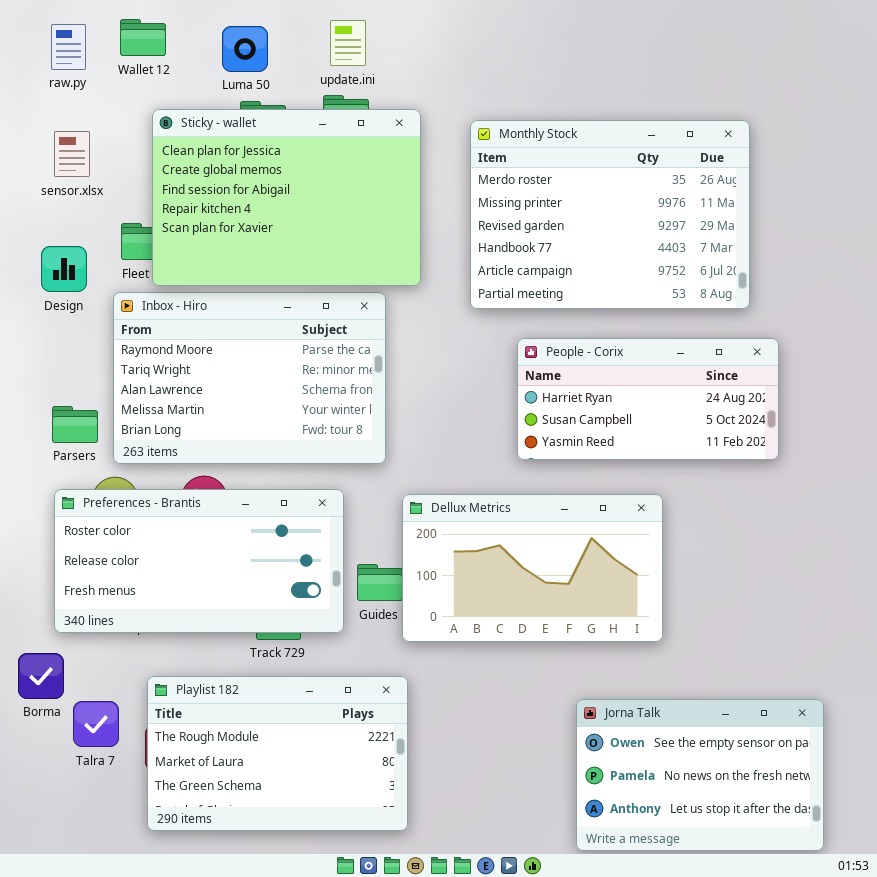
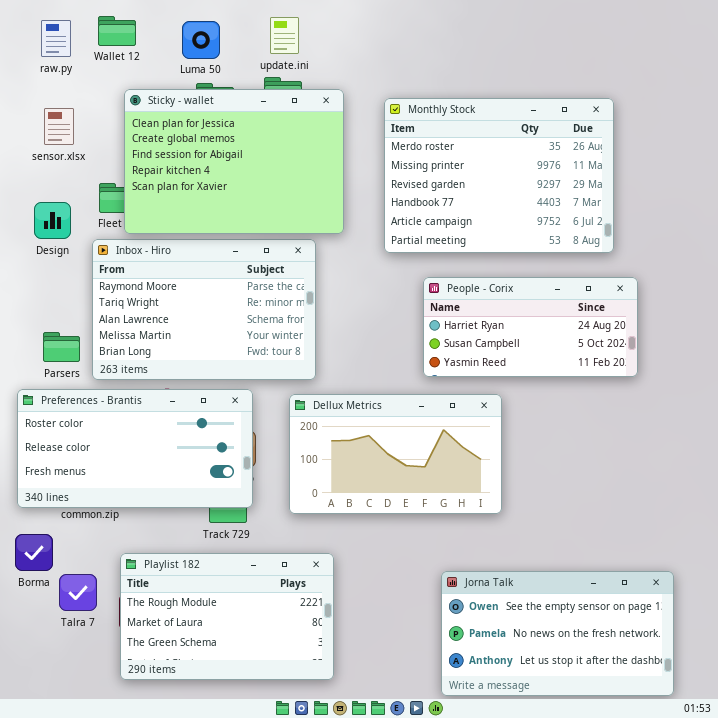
Preferences - Brantis: [54,489,344,633] -> [17,389,253,508], moved
Dellux Metrics: [402,494,663,642] -> [289,394,502,514], moved
Jorna Talk: [576,699,824,851] -> [441,571,674,696], resized

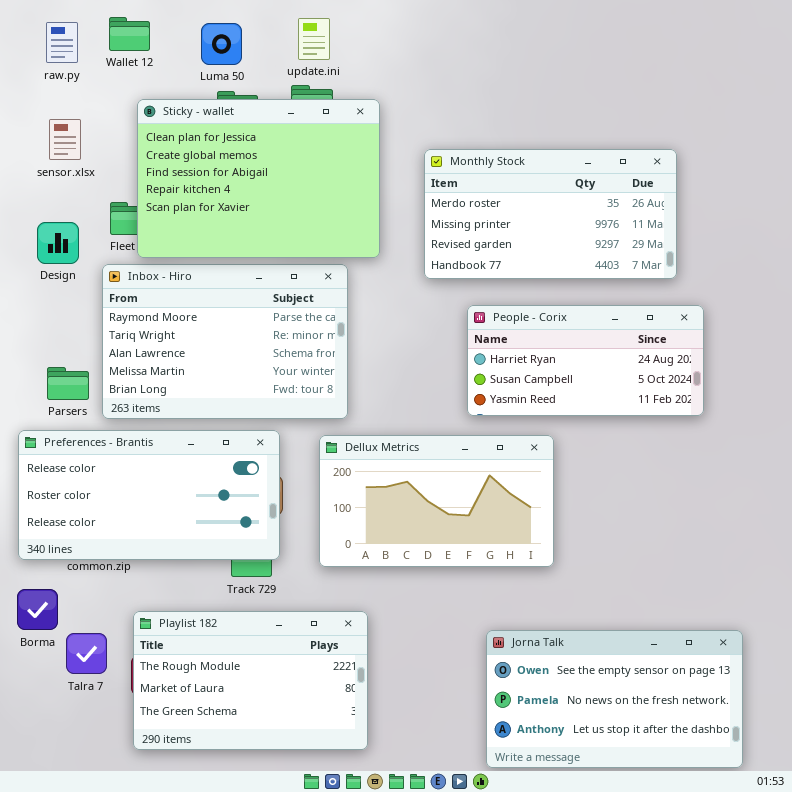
Monthly Stock: [384,98,614,253] -> [424,149,677,279], resized
Preferences - Brantis: [17,389,253,508] -> [18,430,280,560], scrolled up 1 row

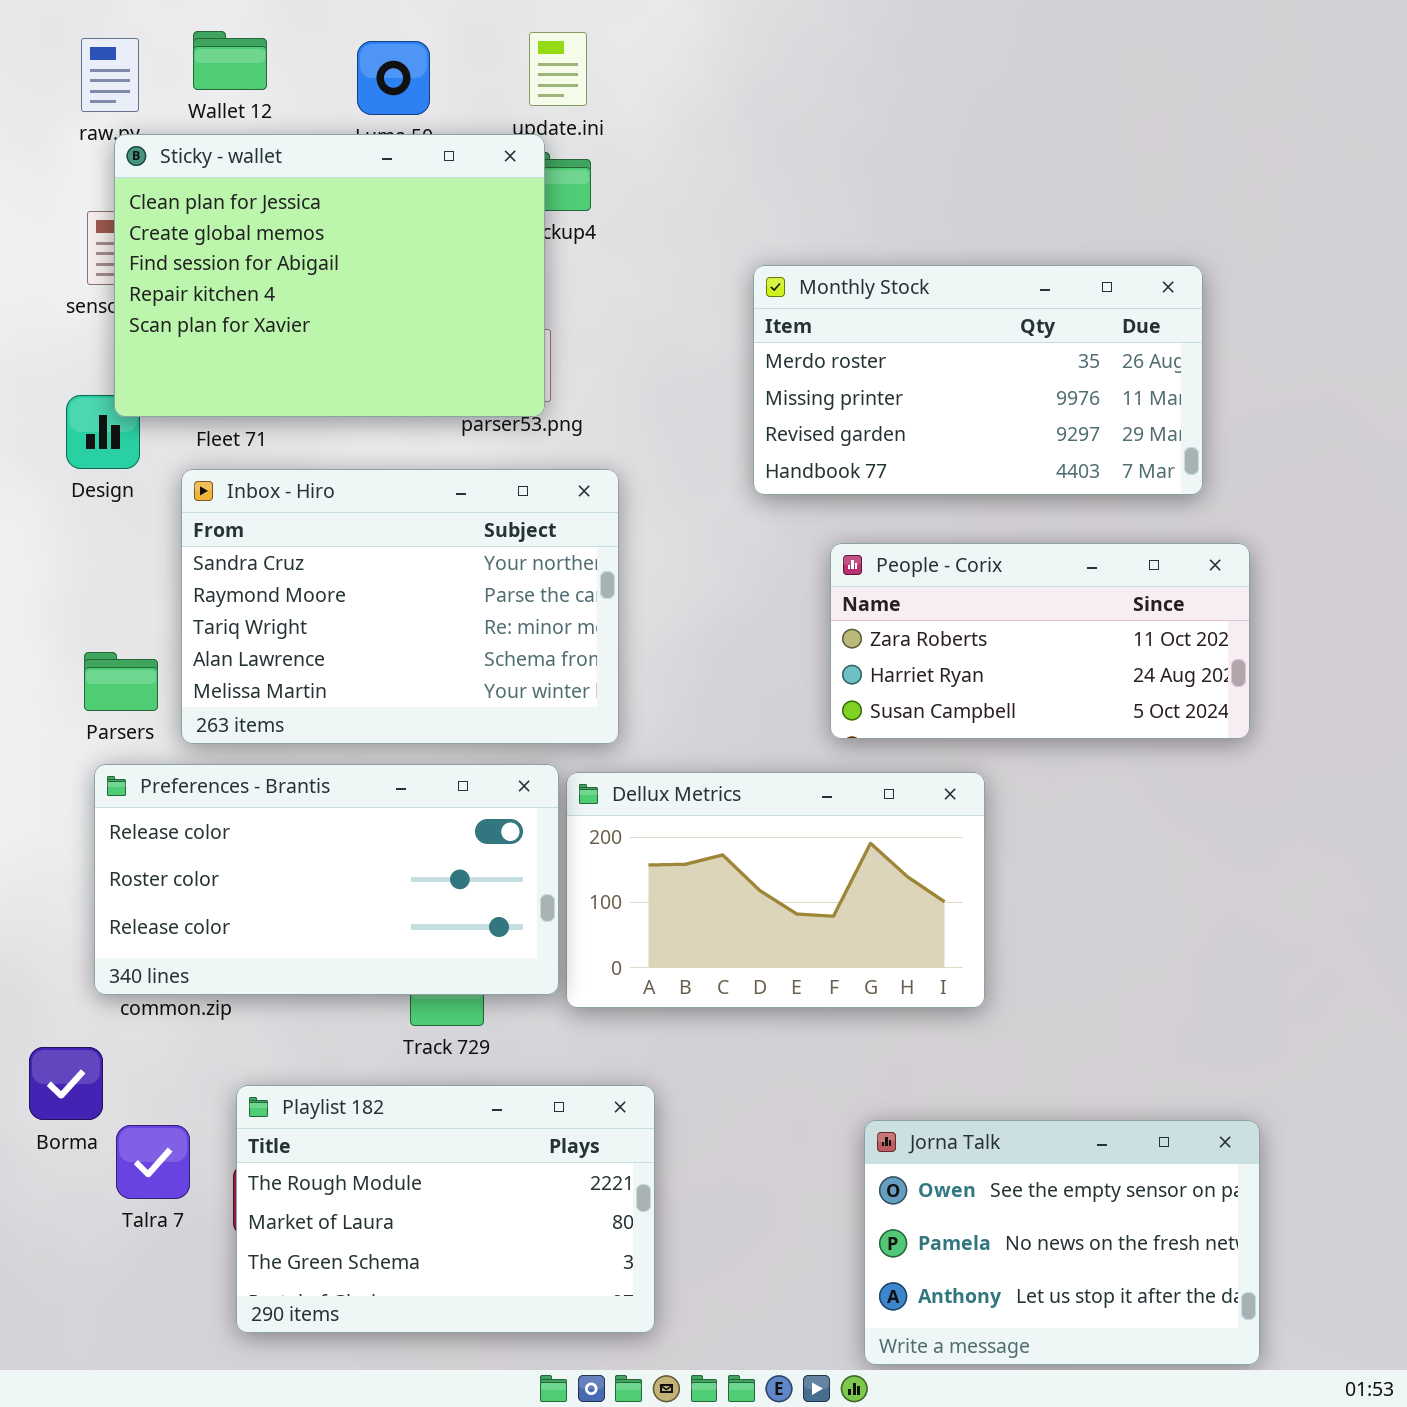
Sticky - wallet: [137,99,380,258] -> [114,134,545,417], moved
Inbox - Hiro: [102,264,348,419] -> [181,469,619,744], scrolled up 1 row
People - Corix: [467,305,704,416] -> [830,543,1250,739], scrolled up 1 row
Preferences - Brantis: [18,430,280,560] -> [94,764,559,995], moved
Jorna Talk: [486,630,743,768] -> [864,1120,1260,1365], resized

